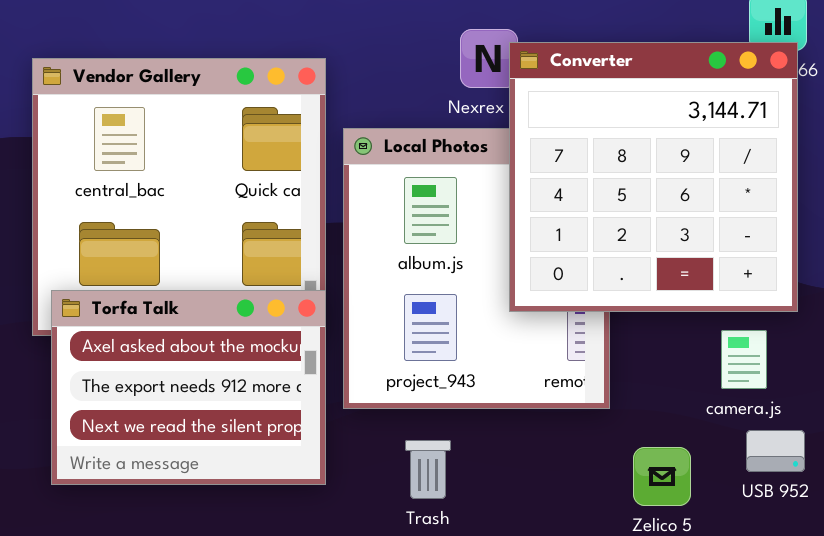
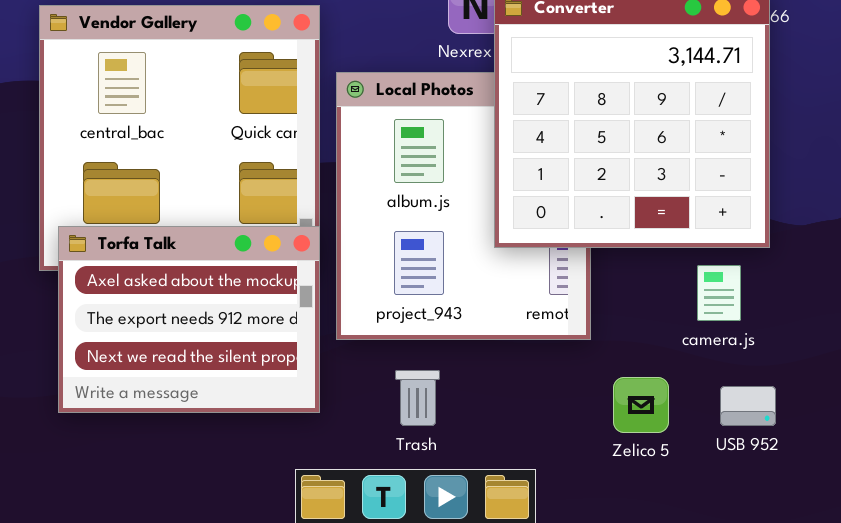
USB 952: [746,430,805,472] -> [720,386,776,426], moved

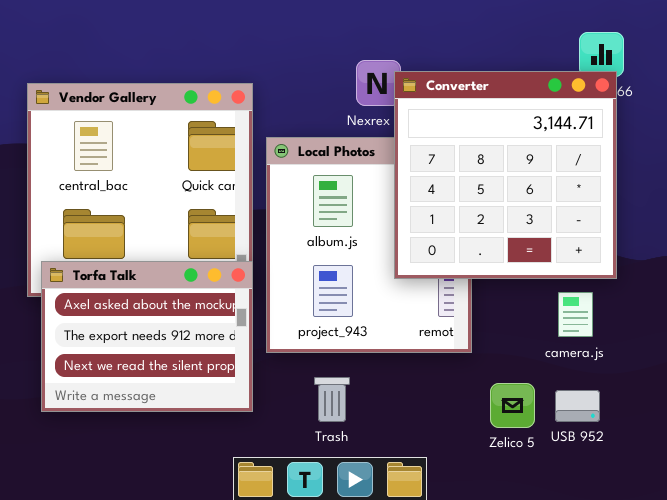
USB 952: [720,386,776,426] -> [555,390,600,422], moved

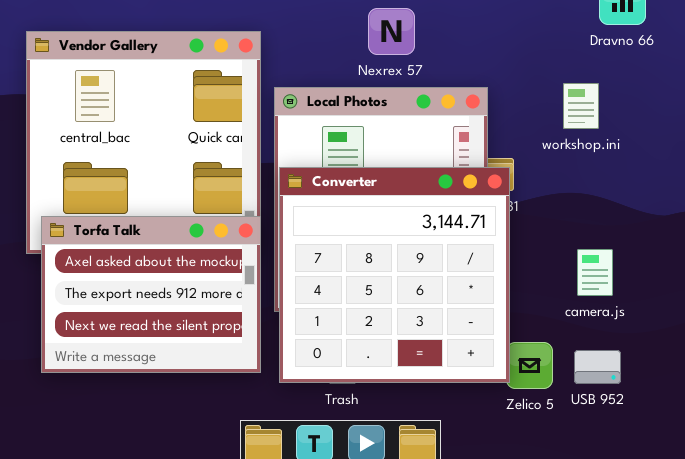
Converter: [394,71,617,279] -> [279,167,510,383], moved

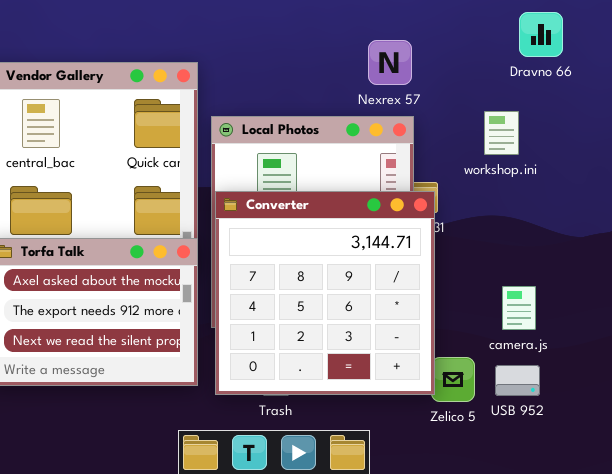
Nexrex 57: [368,8,415,55] -> [368,40,412,85], moved
camera.js: [577,249,613,296] -> [502,286,536,330], moved

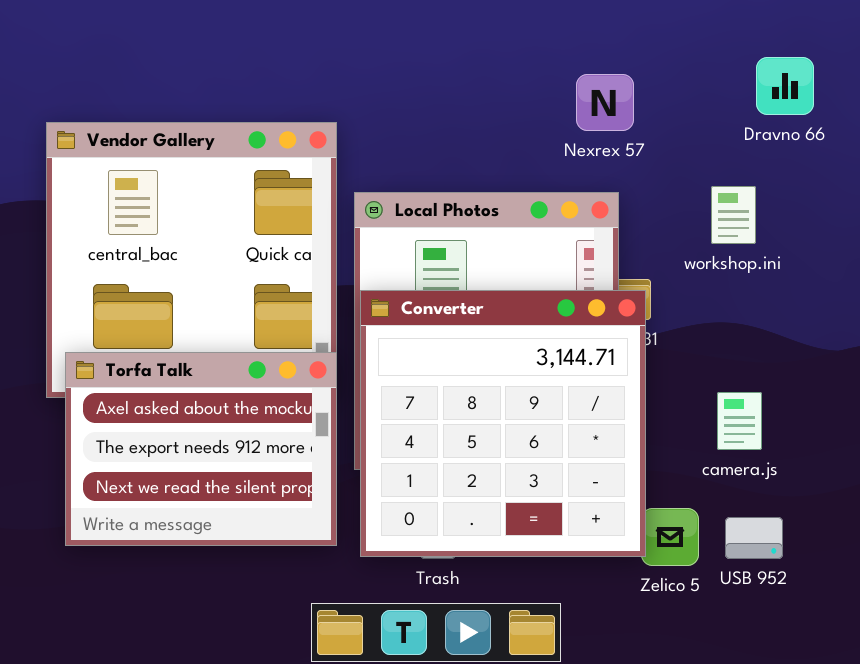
Nexrex 57: [368,40,412,85] -> [576,74,634,131], moved
camera.js: [502,286,536,330] -> [717,392,762,450], moved

